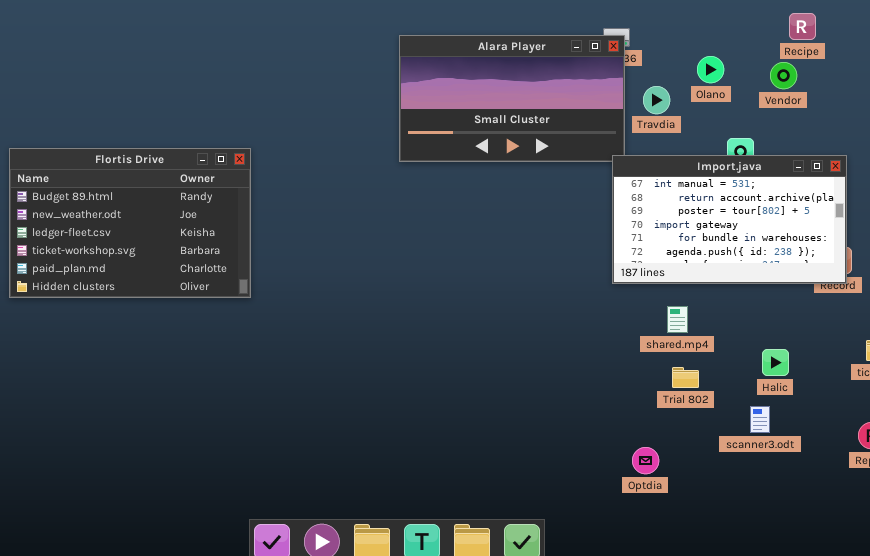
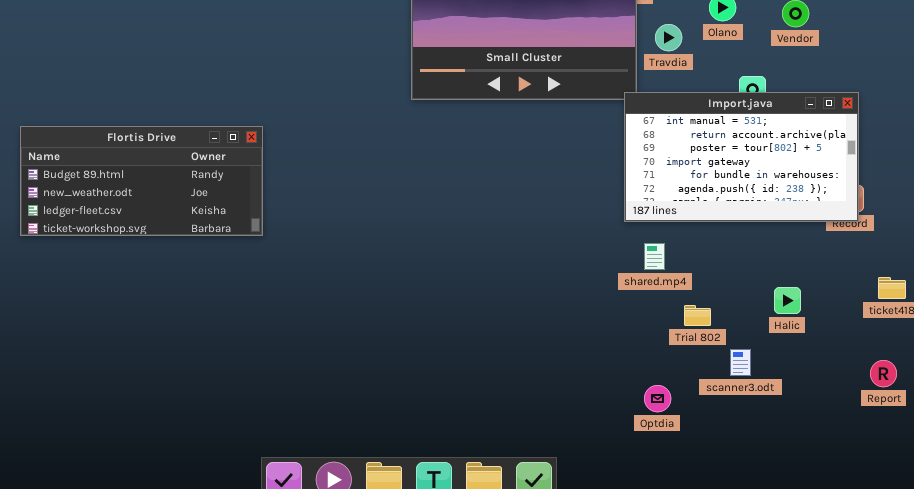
Flortis Drive: [9,148,251,298] -> [20,126,263,236], resized
shared.mp4: [667,306,688,333] -> [644,243,665,270], moved
scanner3.odt: [750,406,770,433] -> [730,349,751,376], moved

